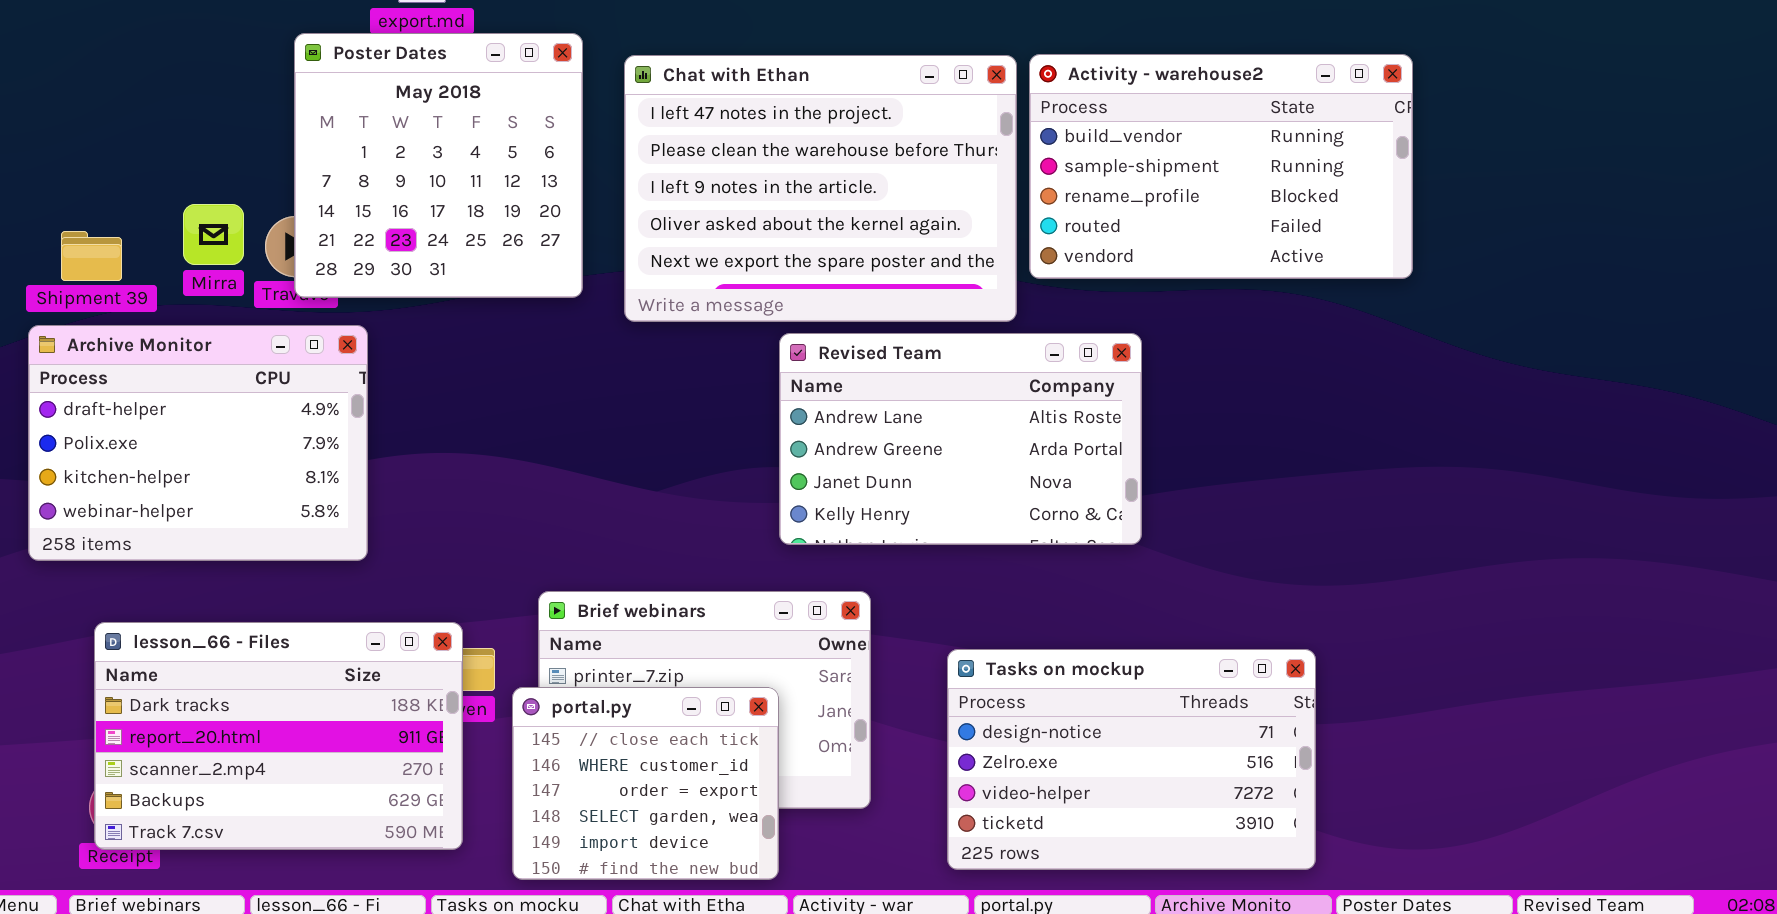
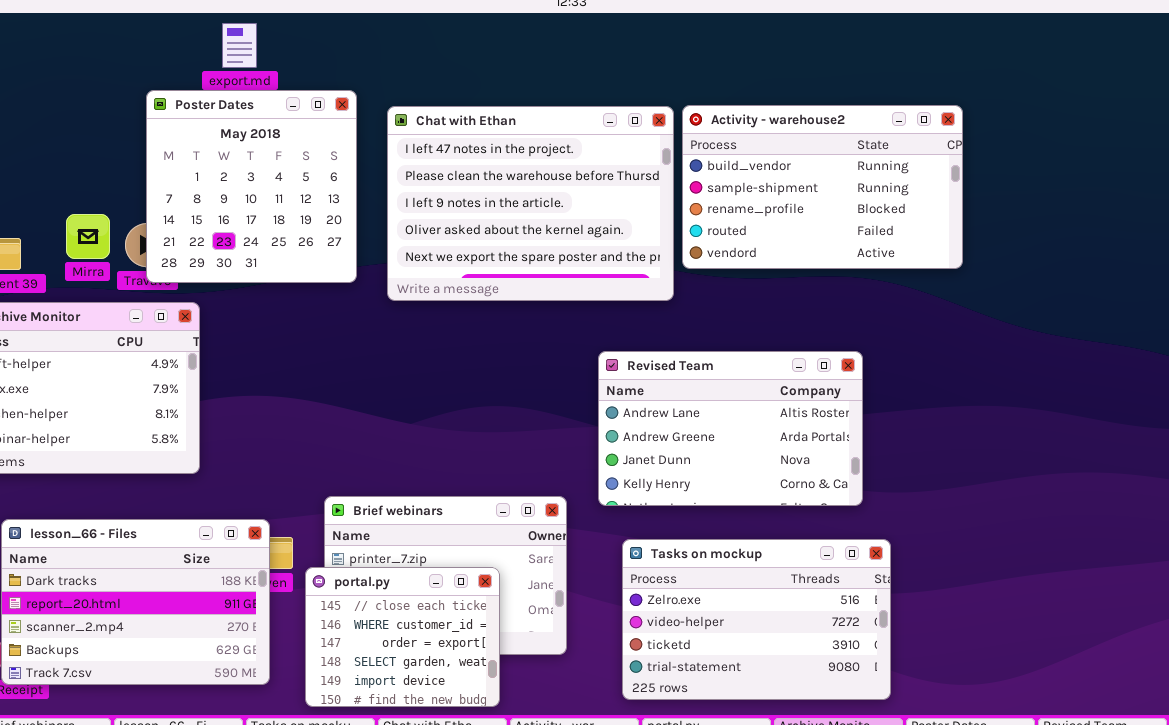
Revised Team: [779,333,1142,545] -> [598,351,863,506], moved
Tasks on mockup: [947,649,1316,870] -> [622,539,891,700], scrolled down 1 row

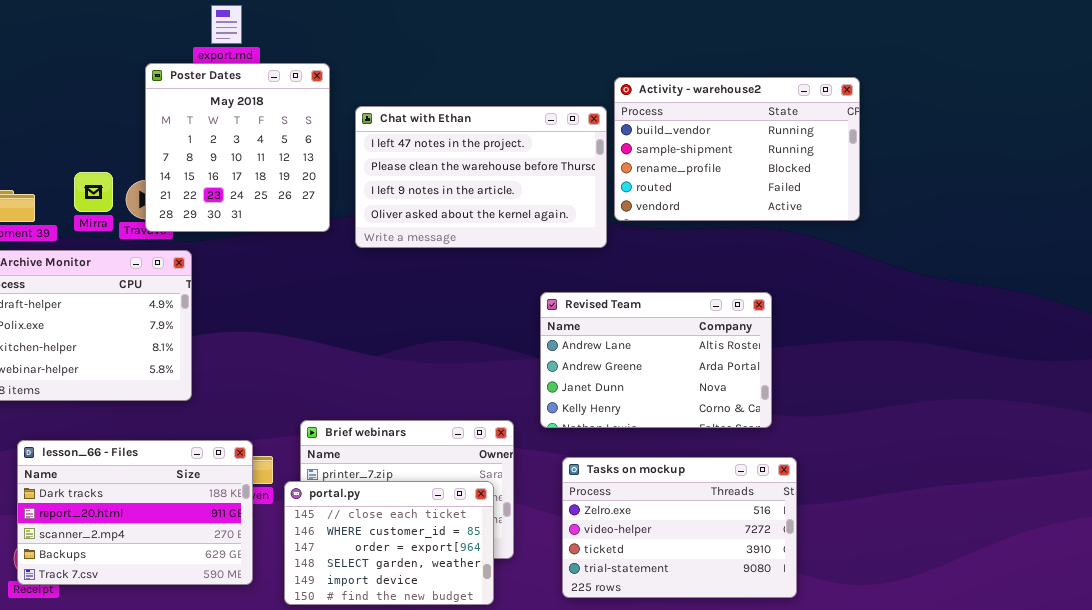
Chat with Ethan: [387,106,674,301] -> [355,106,607,248], resized
portal.py: [305,567,500,707] -> [284,481,494,605], resized

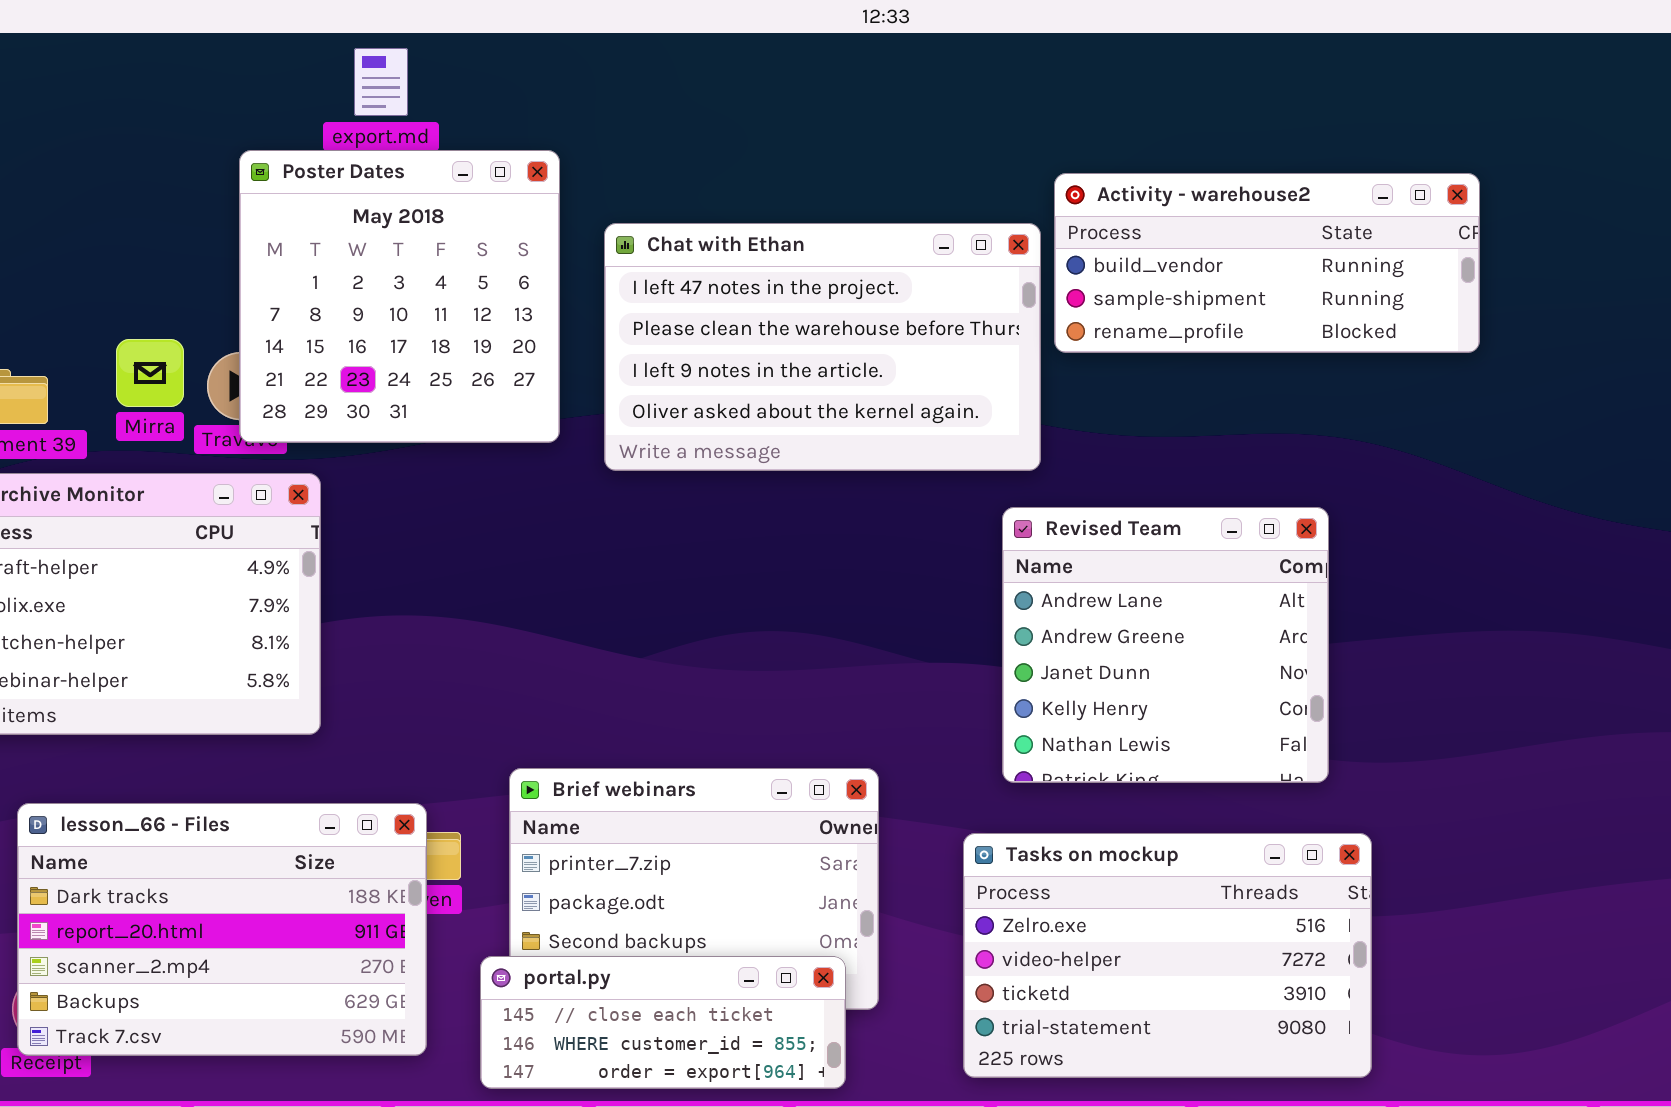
Activity - warehouse2: [614,77,860,221] -> [1054,173,1480,353], resized
Revised Team: [540,292,772,428] -> [1002,507,1329,783], resized
portal.py: [284,481,494,605] -> [480,956,846,1089], resized

